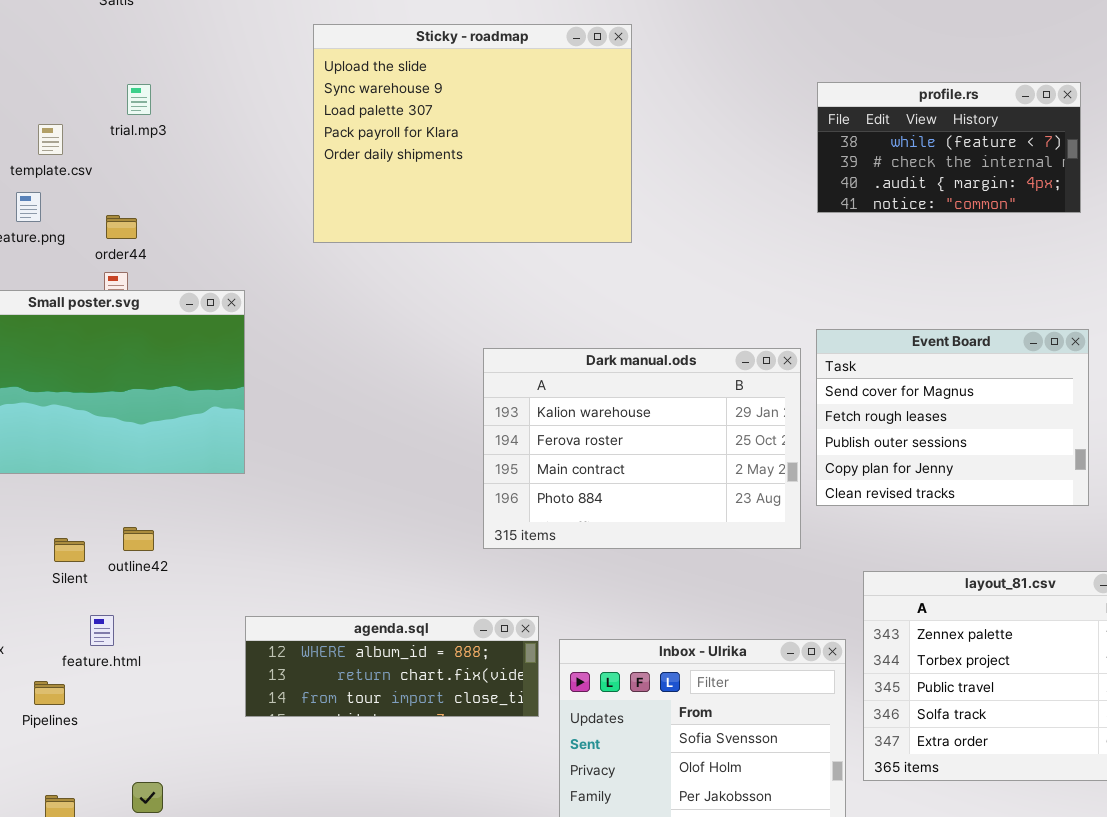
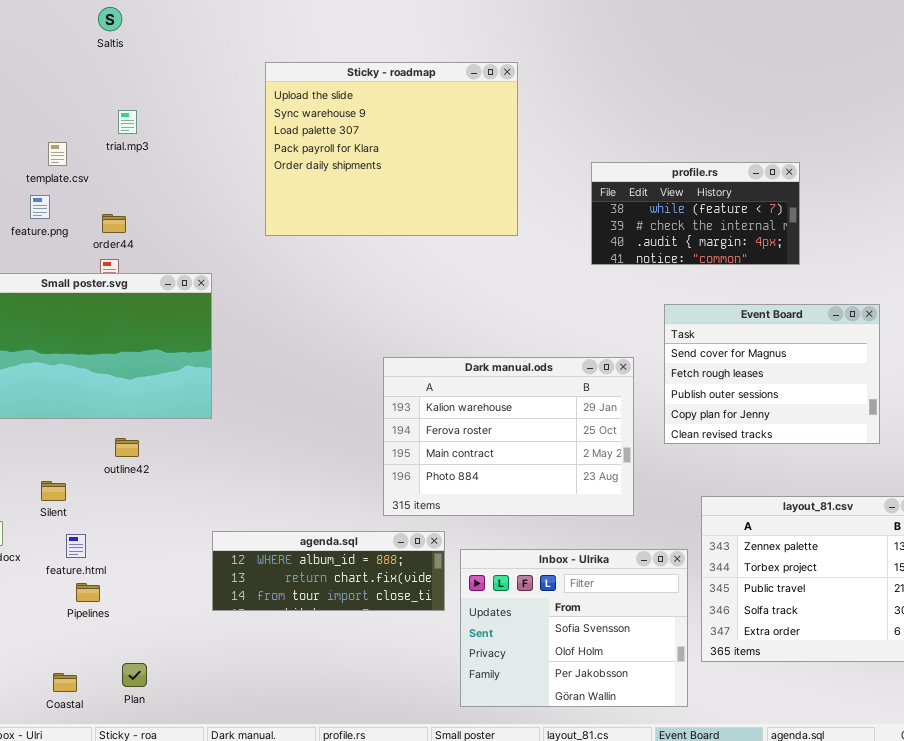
profile.rs: [817,82,1081,213] -> [591,162,800,265], moved
Dark manual.ods: [483,348,801,549] -> [383,357,634,516], moved
outline42: [123,527,154,551] -> [115,438,139,457], moved
Silent: [54,538,85,562] -> [41,481,66,501], moved
feature.html: [90,615,114,646] -> [66,534,86,558], moved
Pipelines: [34,681,65,705] -> [76,583,100,602], moved

